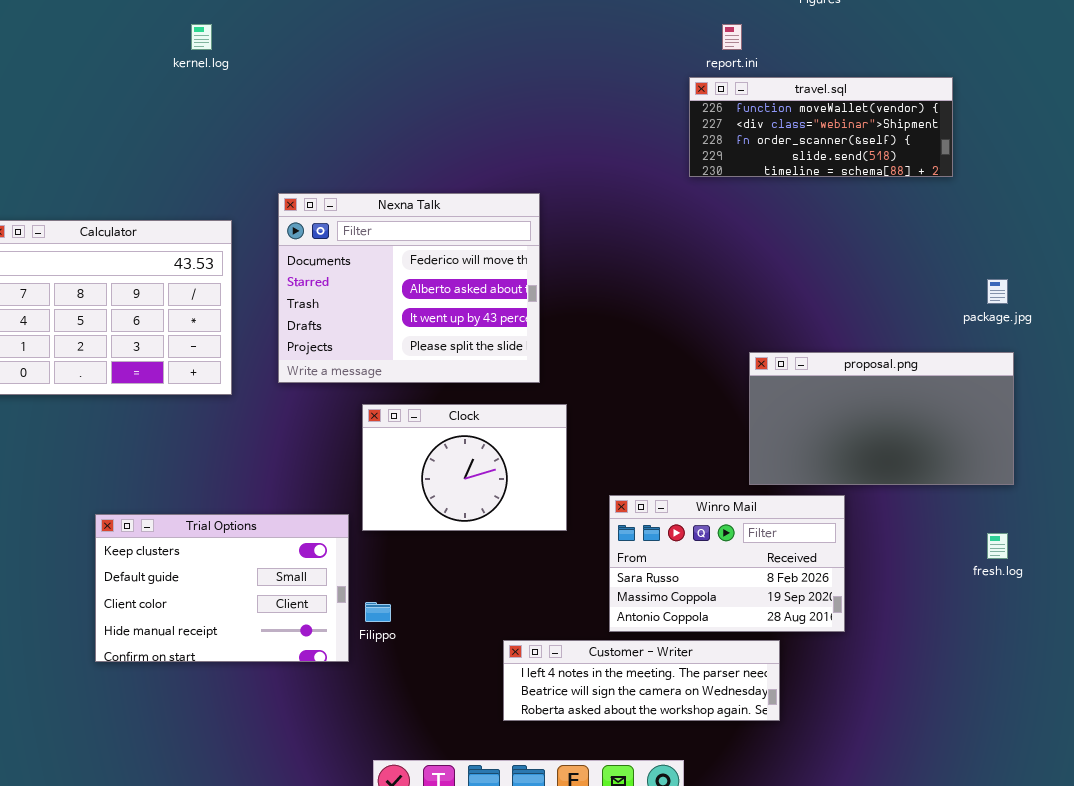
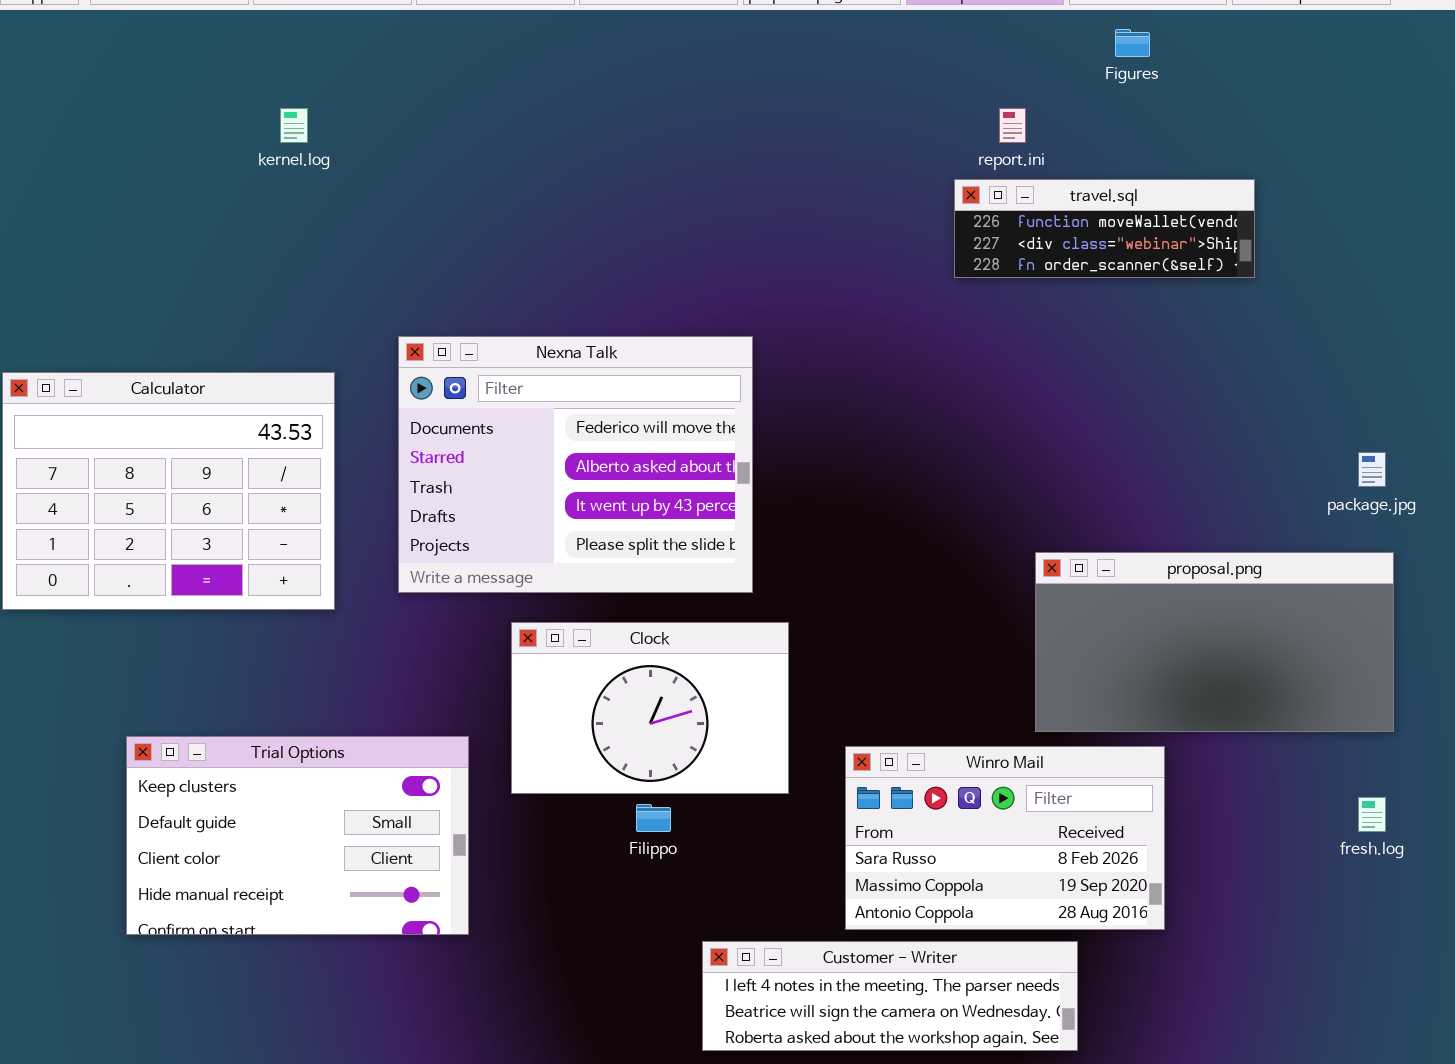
travel.sql: [689,77,953,177] -> [954,179,1255,278], resized
Trial Options: [95,514,349,662] -> [126,736,469,935], moved
Filippo: [365,602,391,622] -> [636,804,671,832], moved

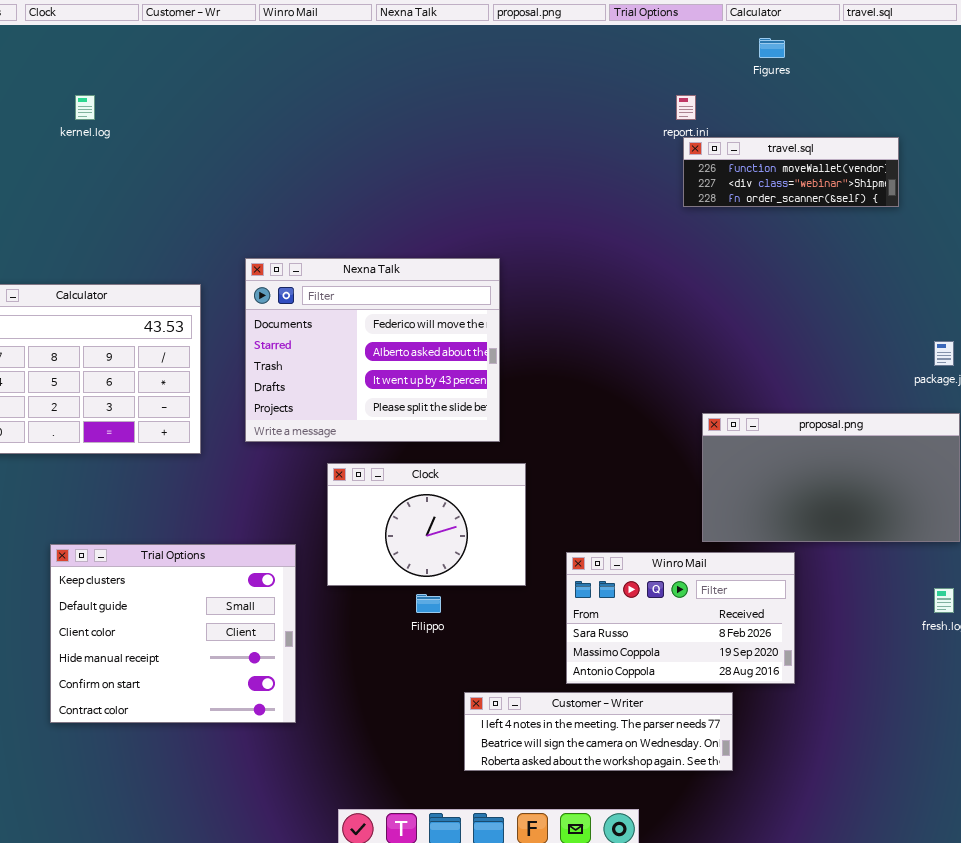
kernel.log: [280,108,308,143] -> [75,95,95,120], moved
travel.sql: [954,179,1255,278] -> [683,137,899,207], moved
Trial Options: [126,736,469,935] -> [50,544,296,723], resized

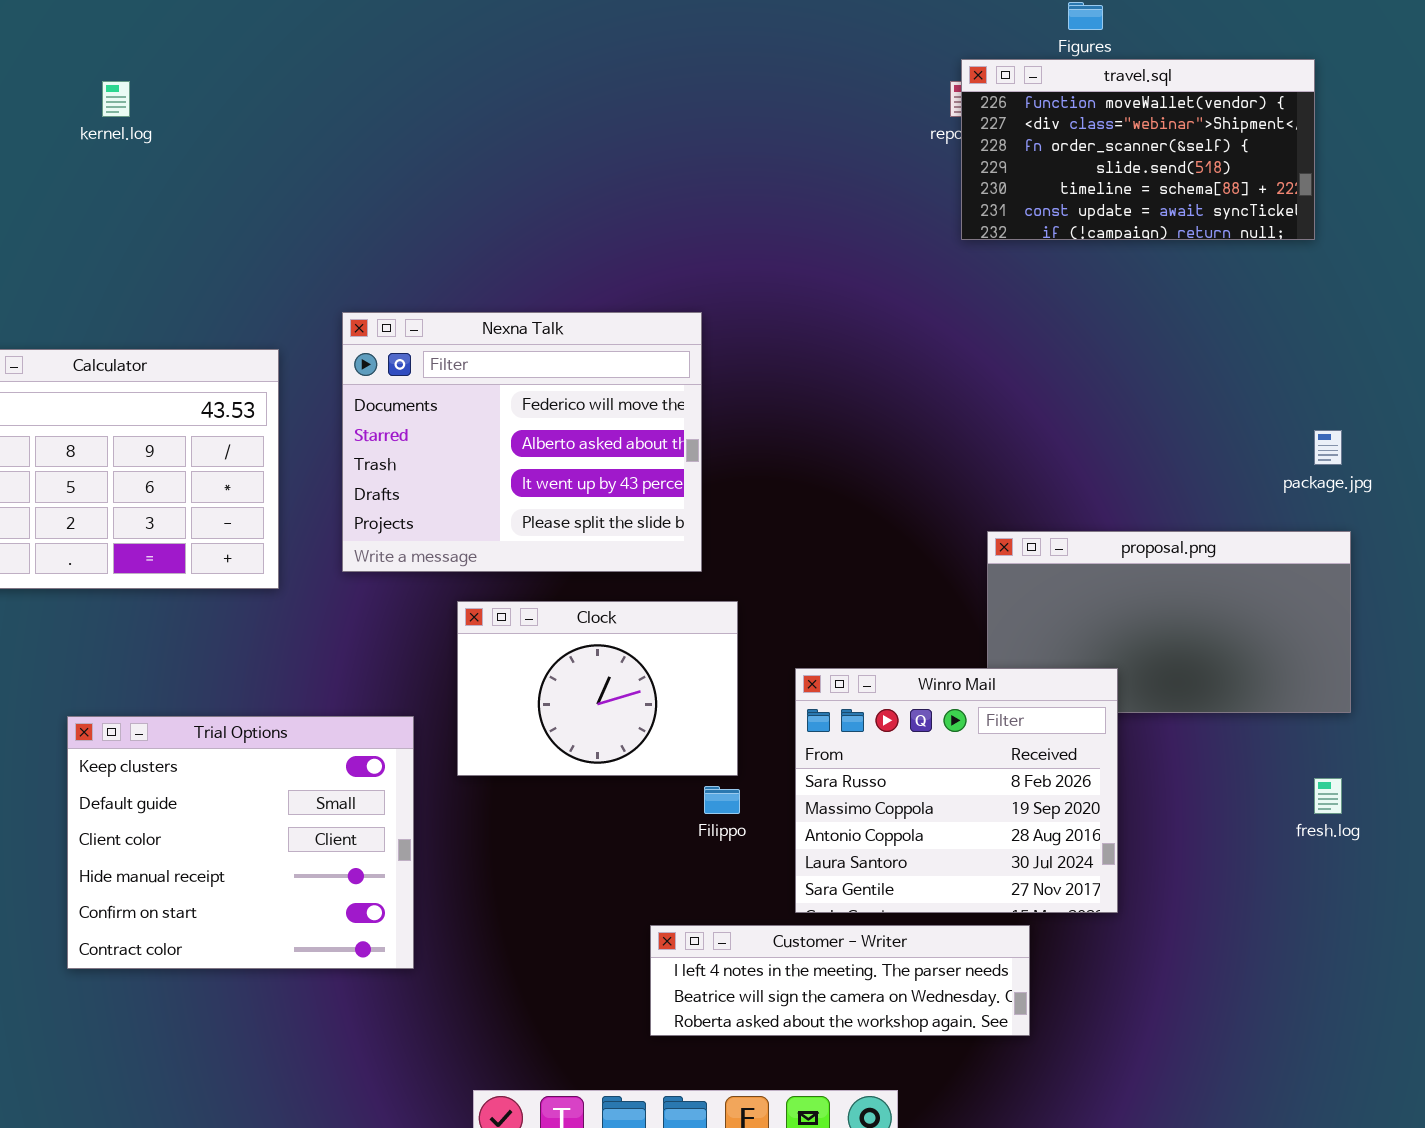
travel.sql: [683,137,899,207] -> [961,59,1315,240], resized
Winro Mail: [566,552,795,684] -> [795,668,1118,913], resized
Filippo: [416,594,441,613] -> [704,786,740,814], moved

